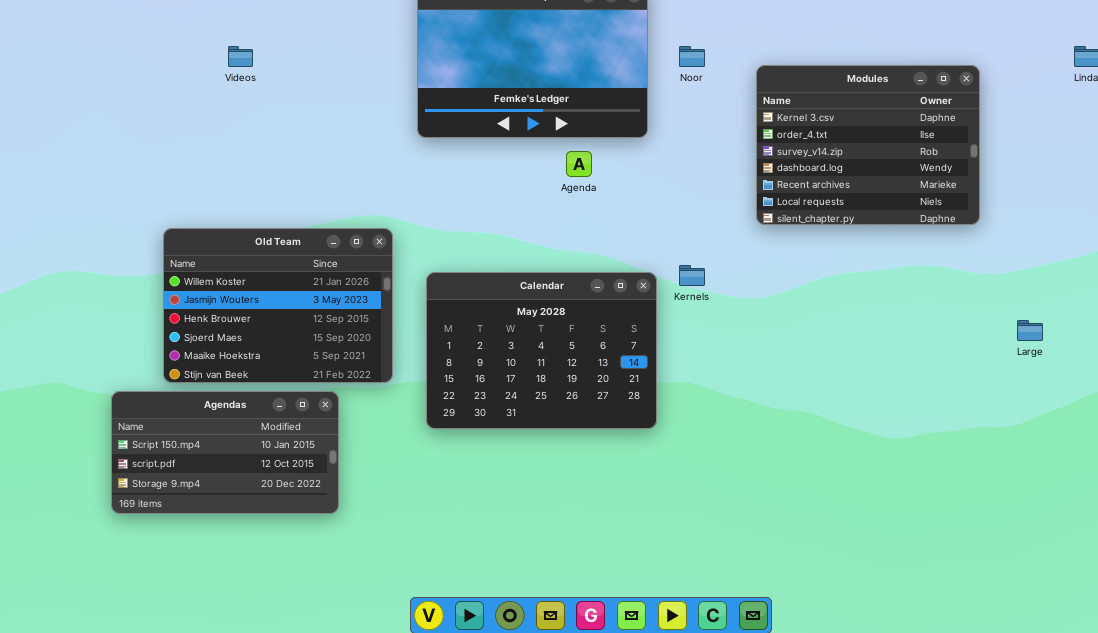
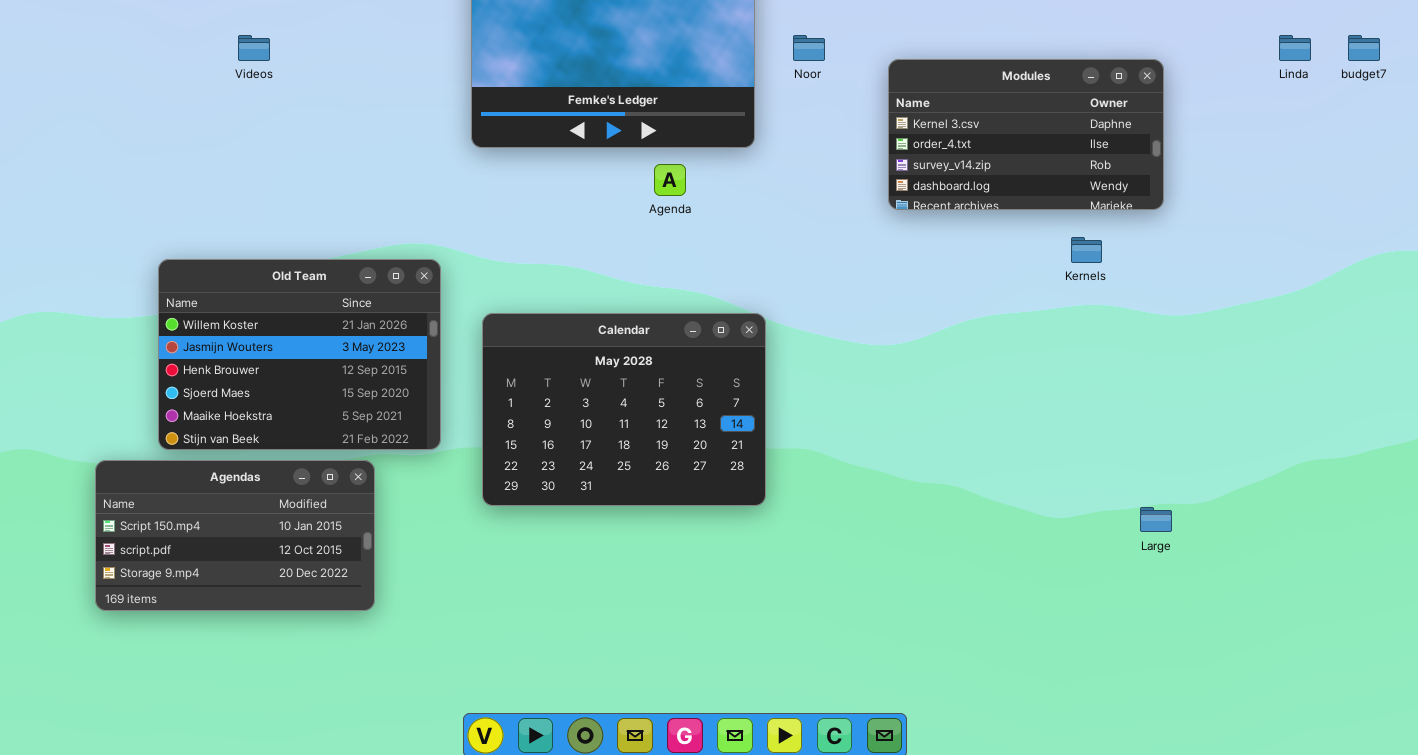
Modules: [756,65,980,225] -> [888,59,1164,210], resized
Kernels: [679,265,705,286] -> [1071,237,1102,263], moved
Large: [1017,320,1043,341] -> [1140,507,1172,532], moved

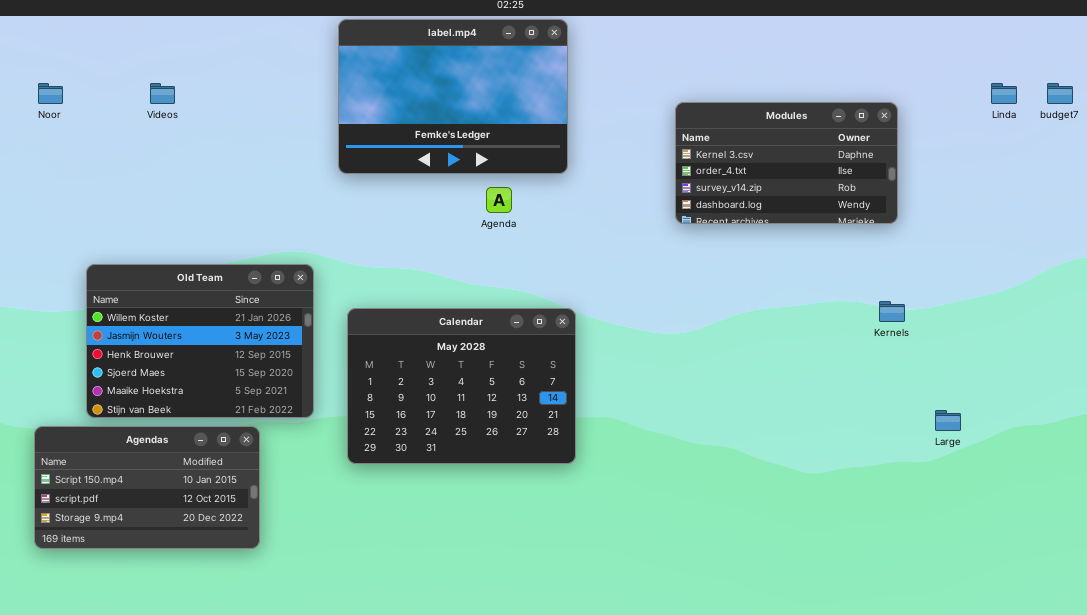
Noor: [793,35,825,61] -> [38,83,63,104], moved
Kernels: [1071,237,1102,263] -> [879,301,905,322], moved
Large: [1140,507,1172,532] -> [935,410,961,431], moved

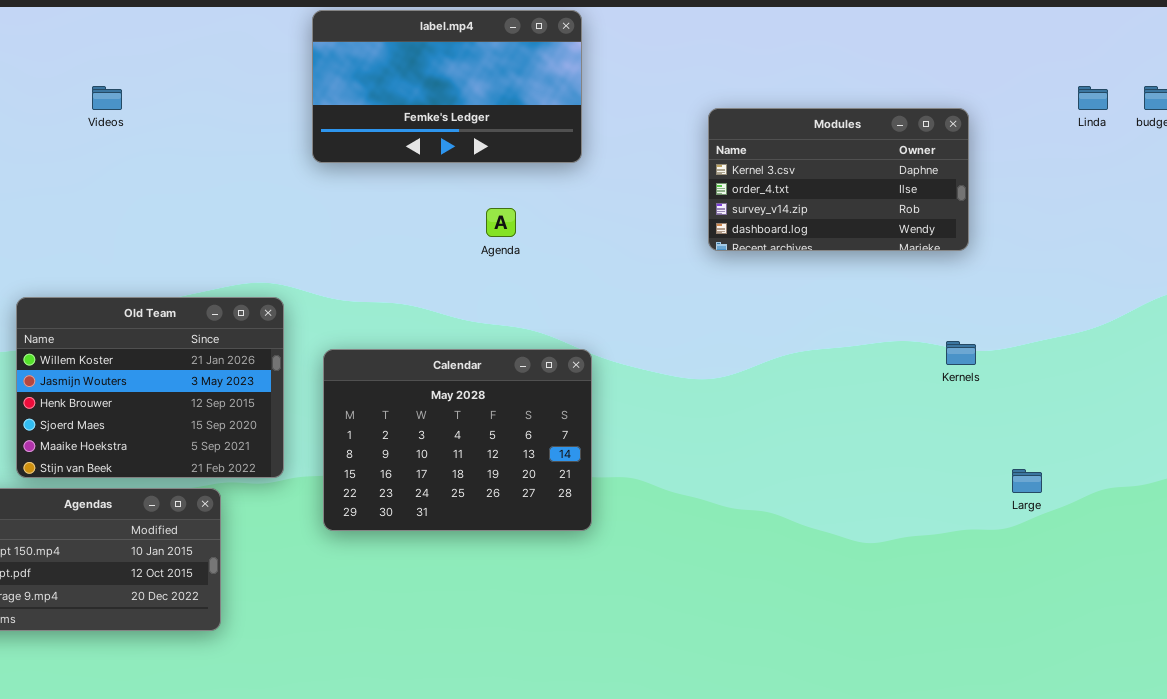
label.mp4: [338,19,568,174] -> [312,10,582,163], resized

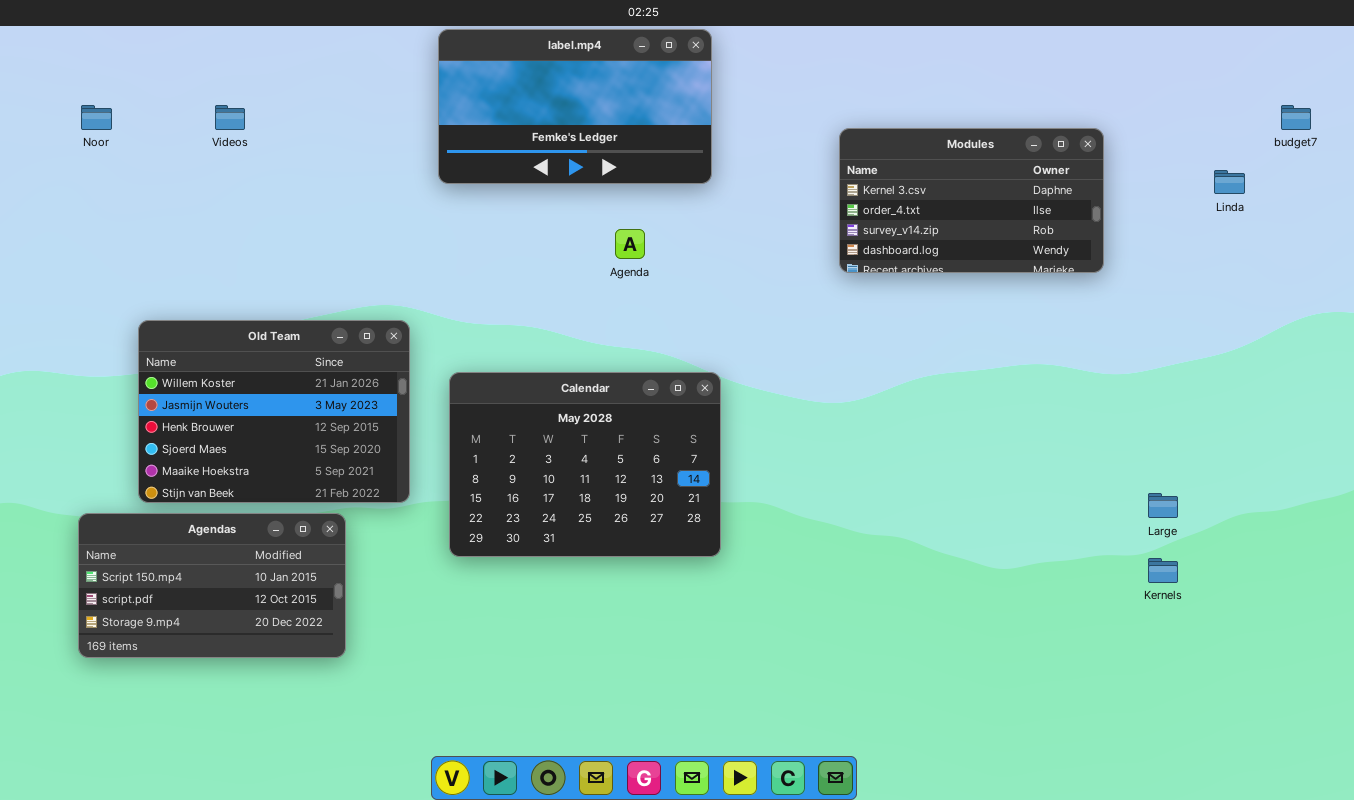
Linda: [1078,86,1108,110] -> [1214,170,1245,194], moved
Kernels: [946,341,976,365] -> [1148,558,1178,583], moved

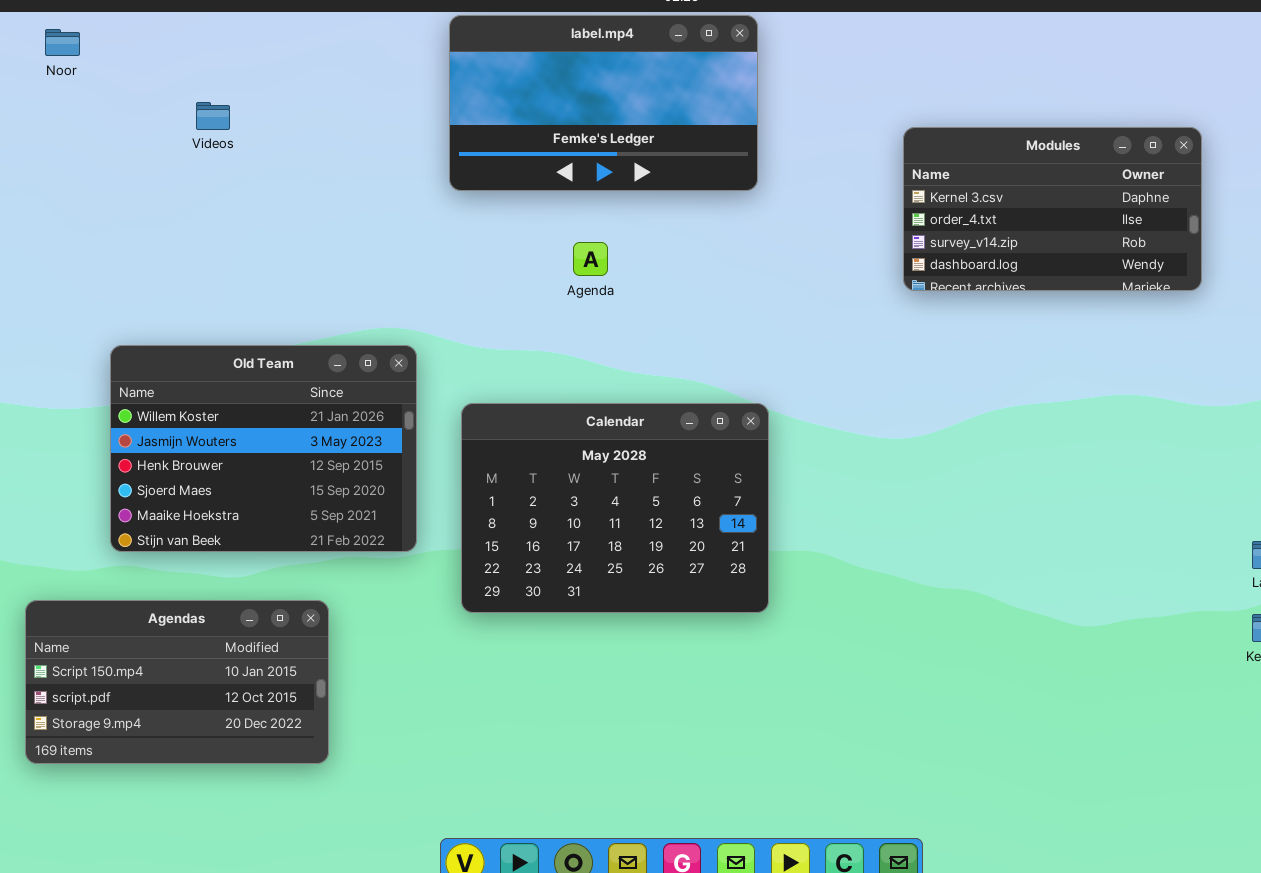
Noor: [81,105,112,130] -> [45,29,80,56], moved
Agenda: [615,229,645,259] -> [573,242,608,276], moved
Agendas: [78,513,346,658] -> [25,600,329,764], moved

